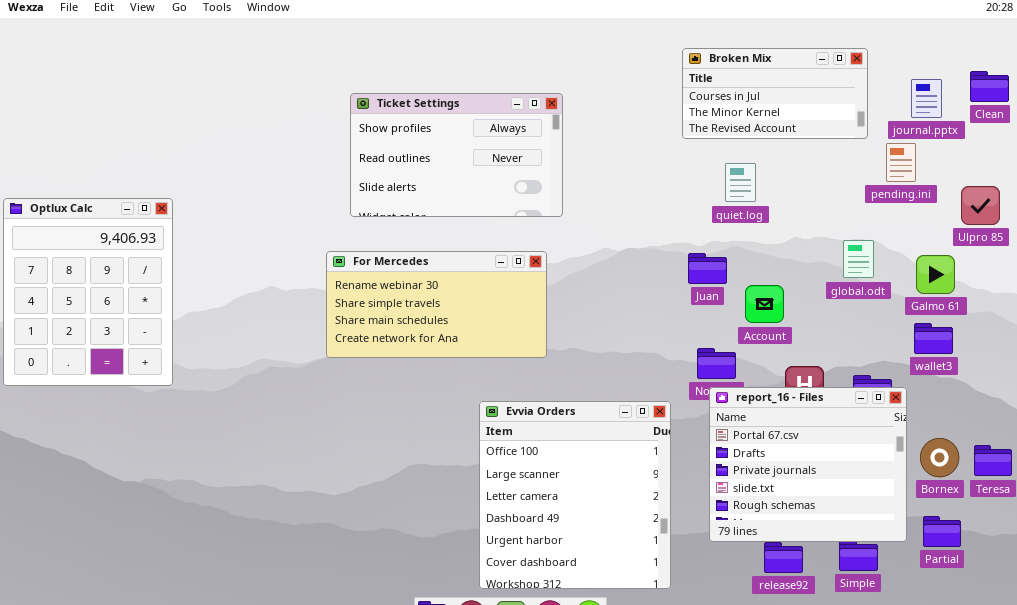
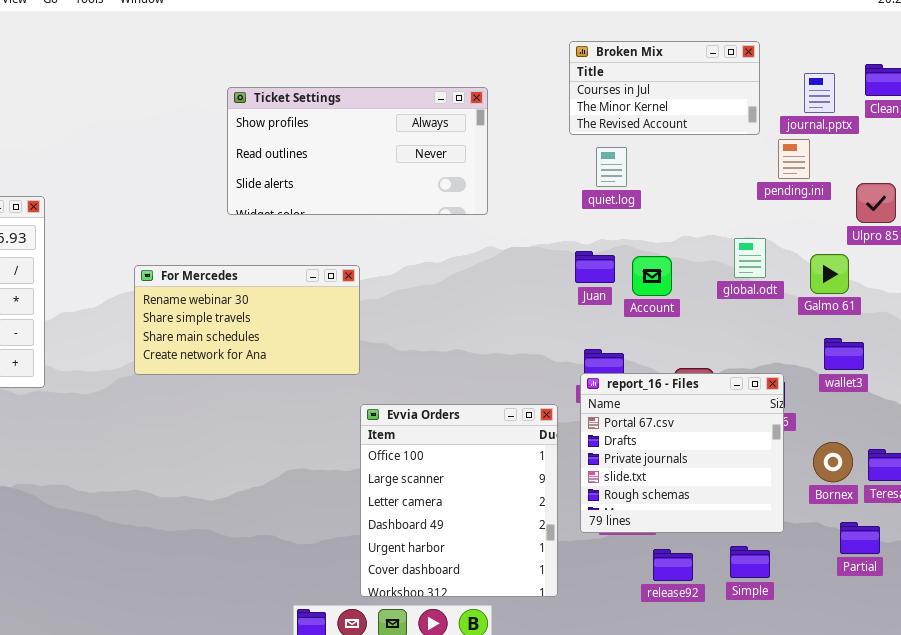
Ticket Settings: [350,93,563,217] -> [227,87,488,215], resized
quiet.log: [725,163,756,202] -> [596,147,627,187], moved
For Mercedes: [326,251,547,358] -> [134,265,360,375], moved
Account: [745,285,784,323] -> [632,256,672,296], moved
wallet3: [914,323,953,354] -> [824,338,864,370], moved
report_16 - Files: [709,387,907,542] -> [580,373,784,533], moved
Partial: [923,516,961,547] -> [840,522,880,554], moved

